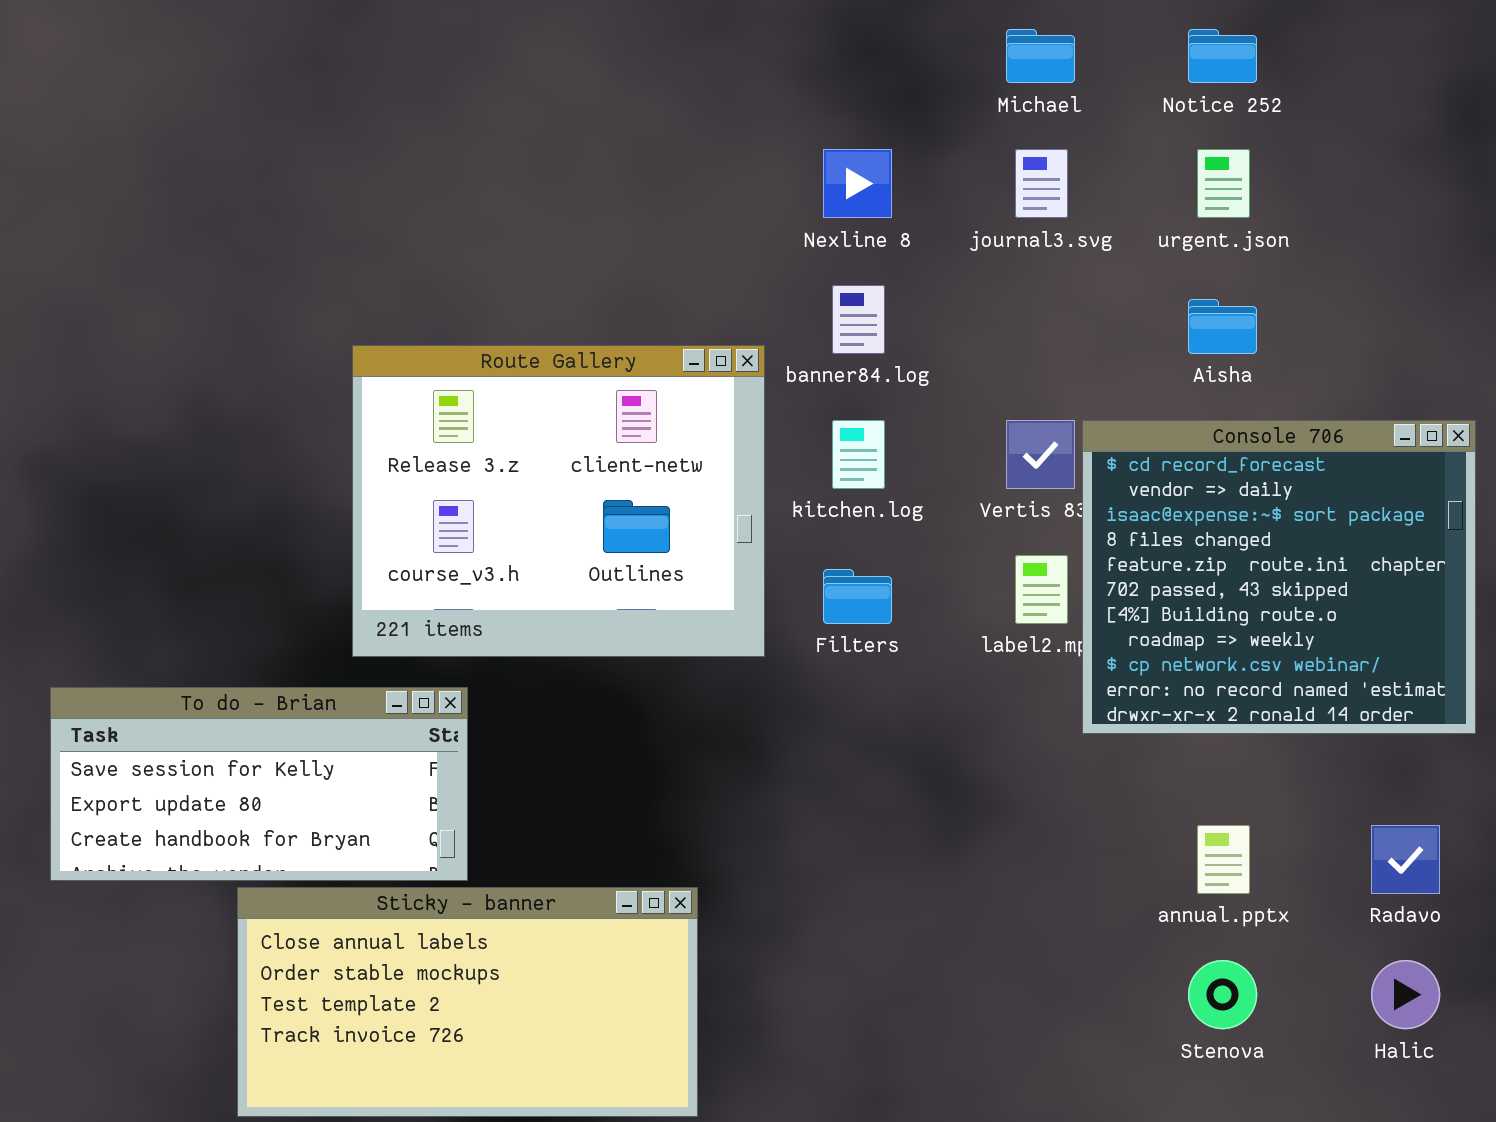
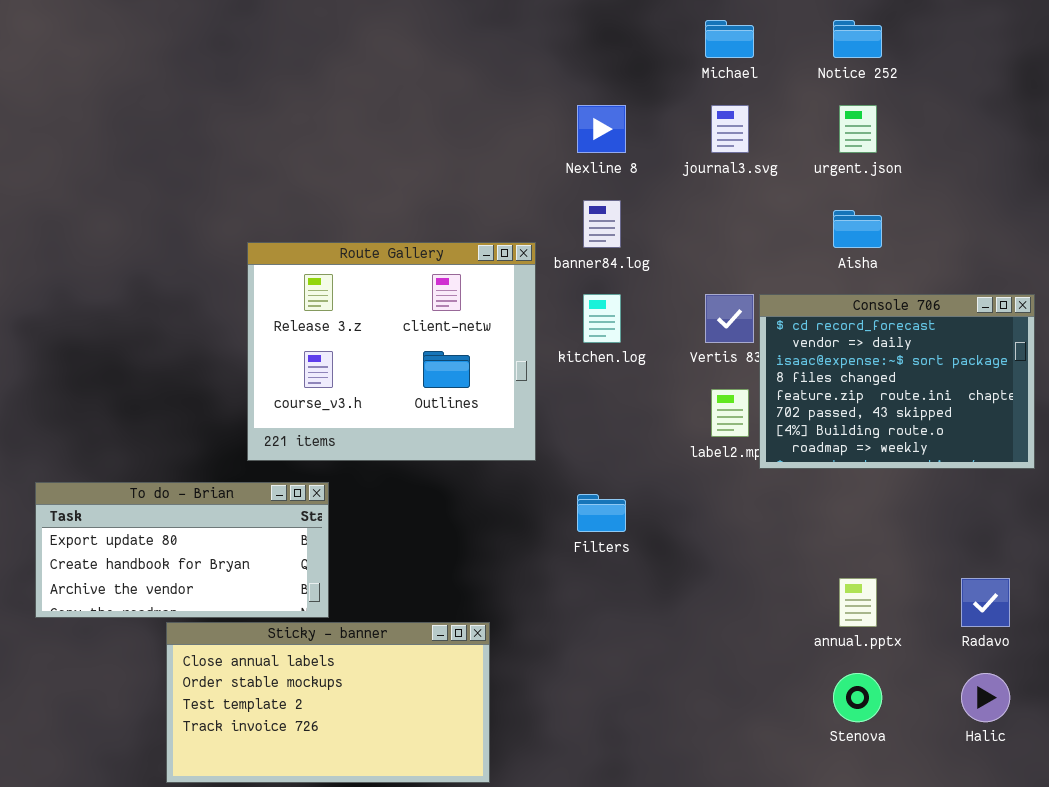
Console 706: [1082,420,1476,734] -> [759,294,1035,469], resized
Filters: [823,569,892,624] -> [577,494,626,532], moved
To do - Brian: [50,687,468,881] -> [35,482,329,618], scrolled down 1 row

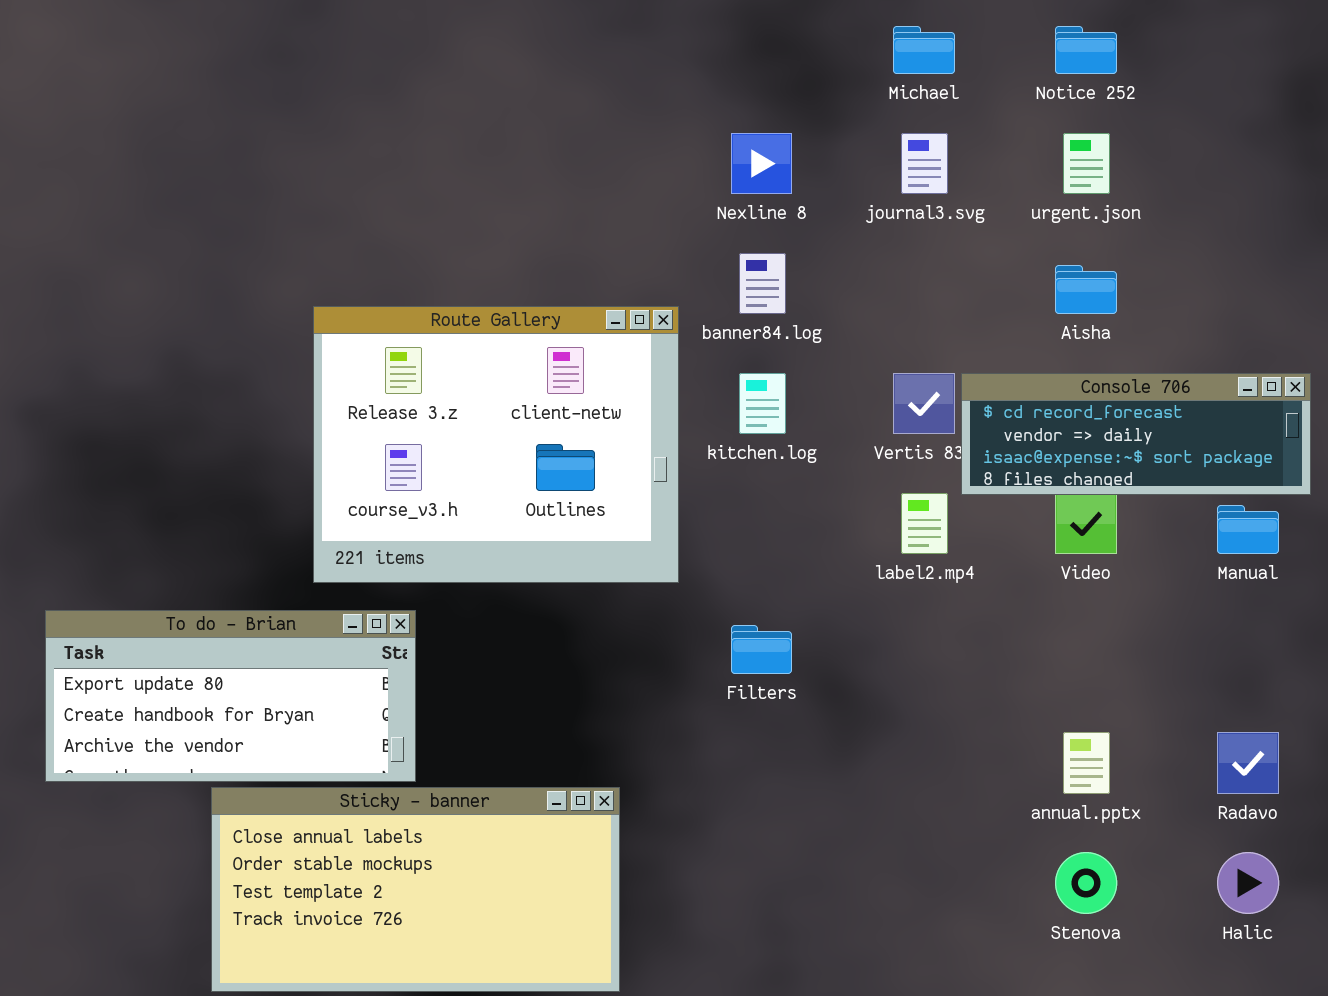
Console 706: [759,294,1035,469] -> [961,373,1311,495], resized

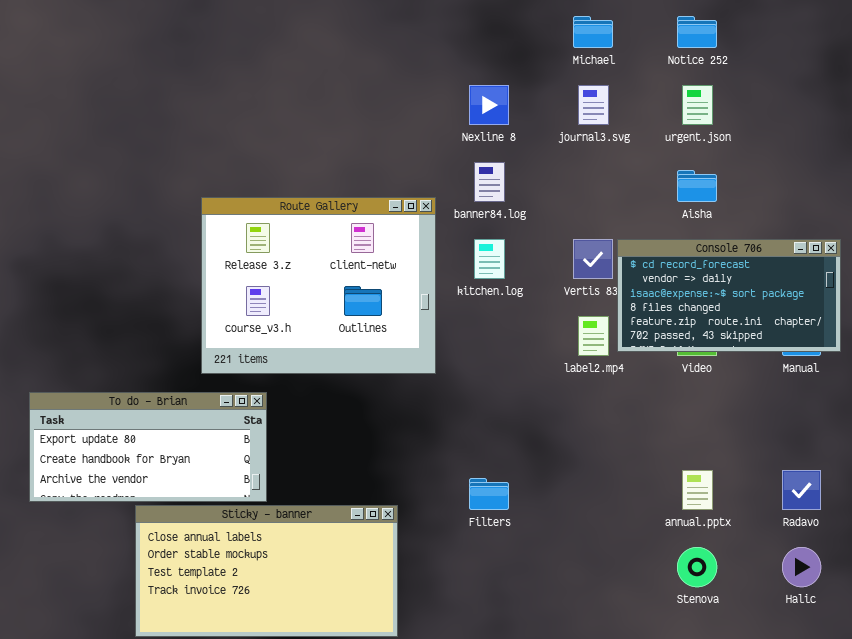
Console 706: [961,373,1311,495] -> [617,239,841,352], resized
Filters: [731,625,792,674] -> [469,478,509,510], moved

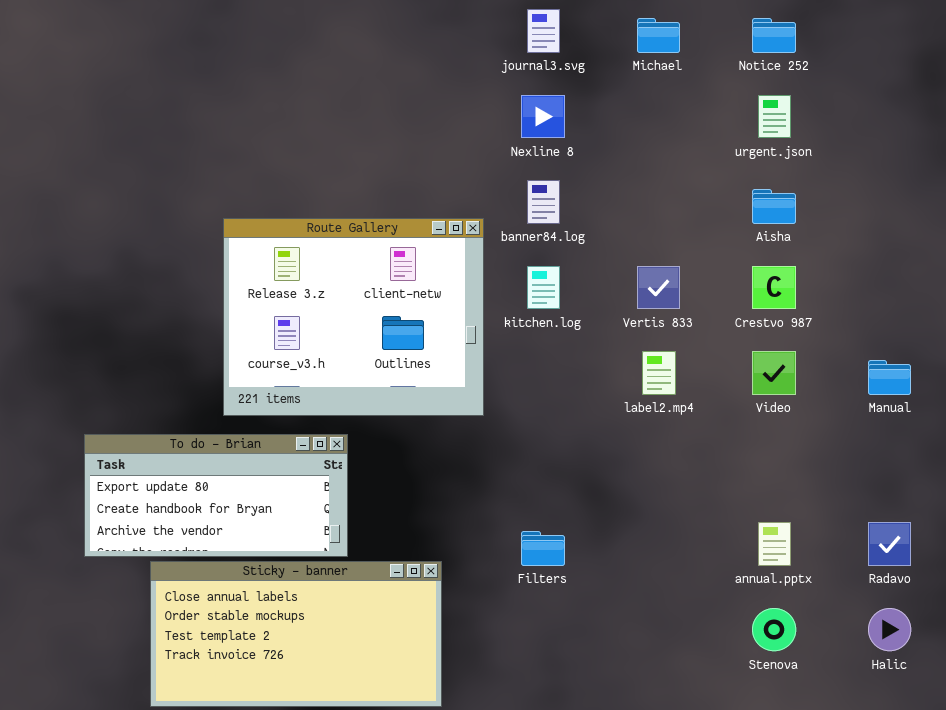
journal3.svg: [578,85,609,125] -> [527,9,560,53], moved
Console 706: [617,239,841,352] -> none, closed
To do - Brian: [29,392,267,502] -> [84,434,348,557], moved

